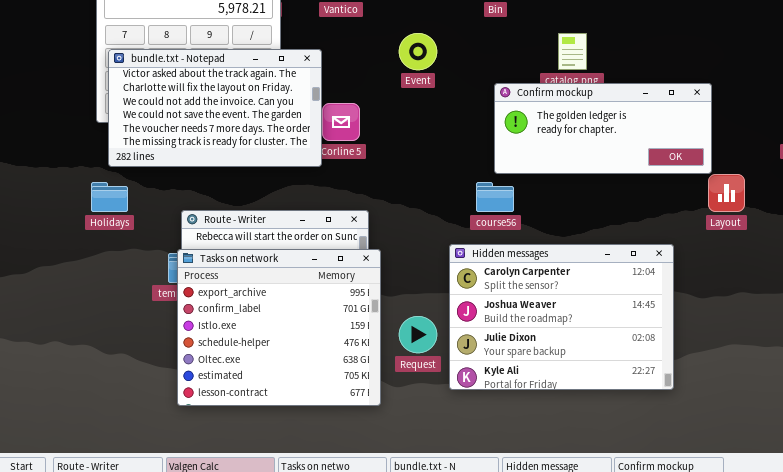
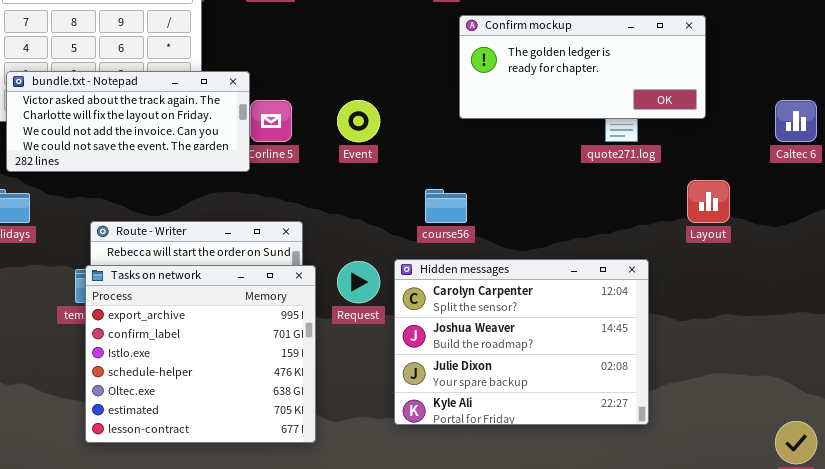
Event: [399,33,437,70] -> [337,100,380,142], moved
bundle.txt - Notepad: [108,49,322,167] -> [6,71,250,172], resized
Confirm mockup: [494,83,712,174] -> [459,15,706,119], moved
Request: [399,316,437,353] -> [337,261,380,303], moved

